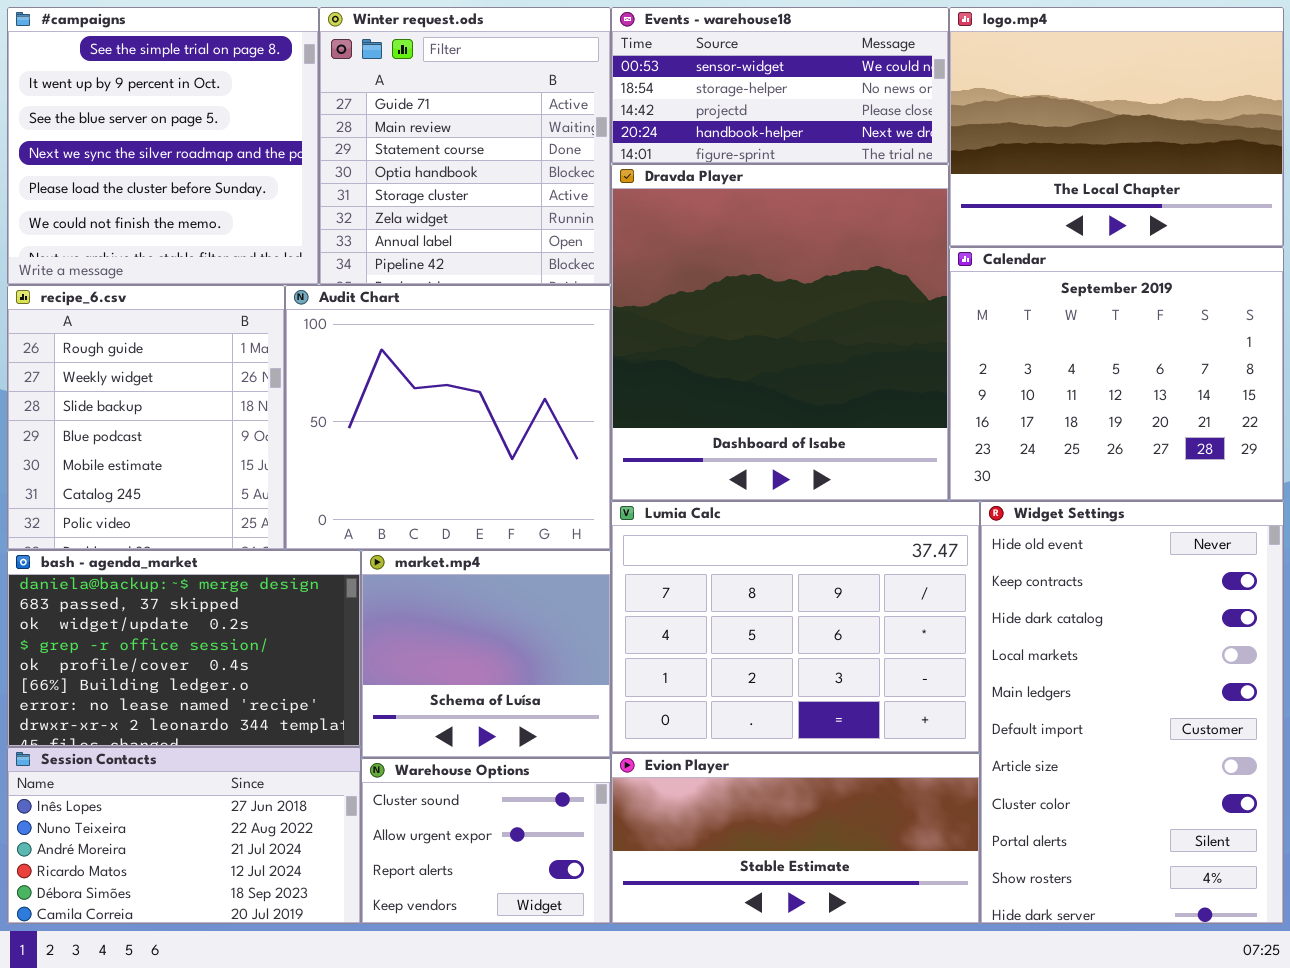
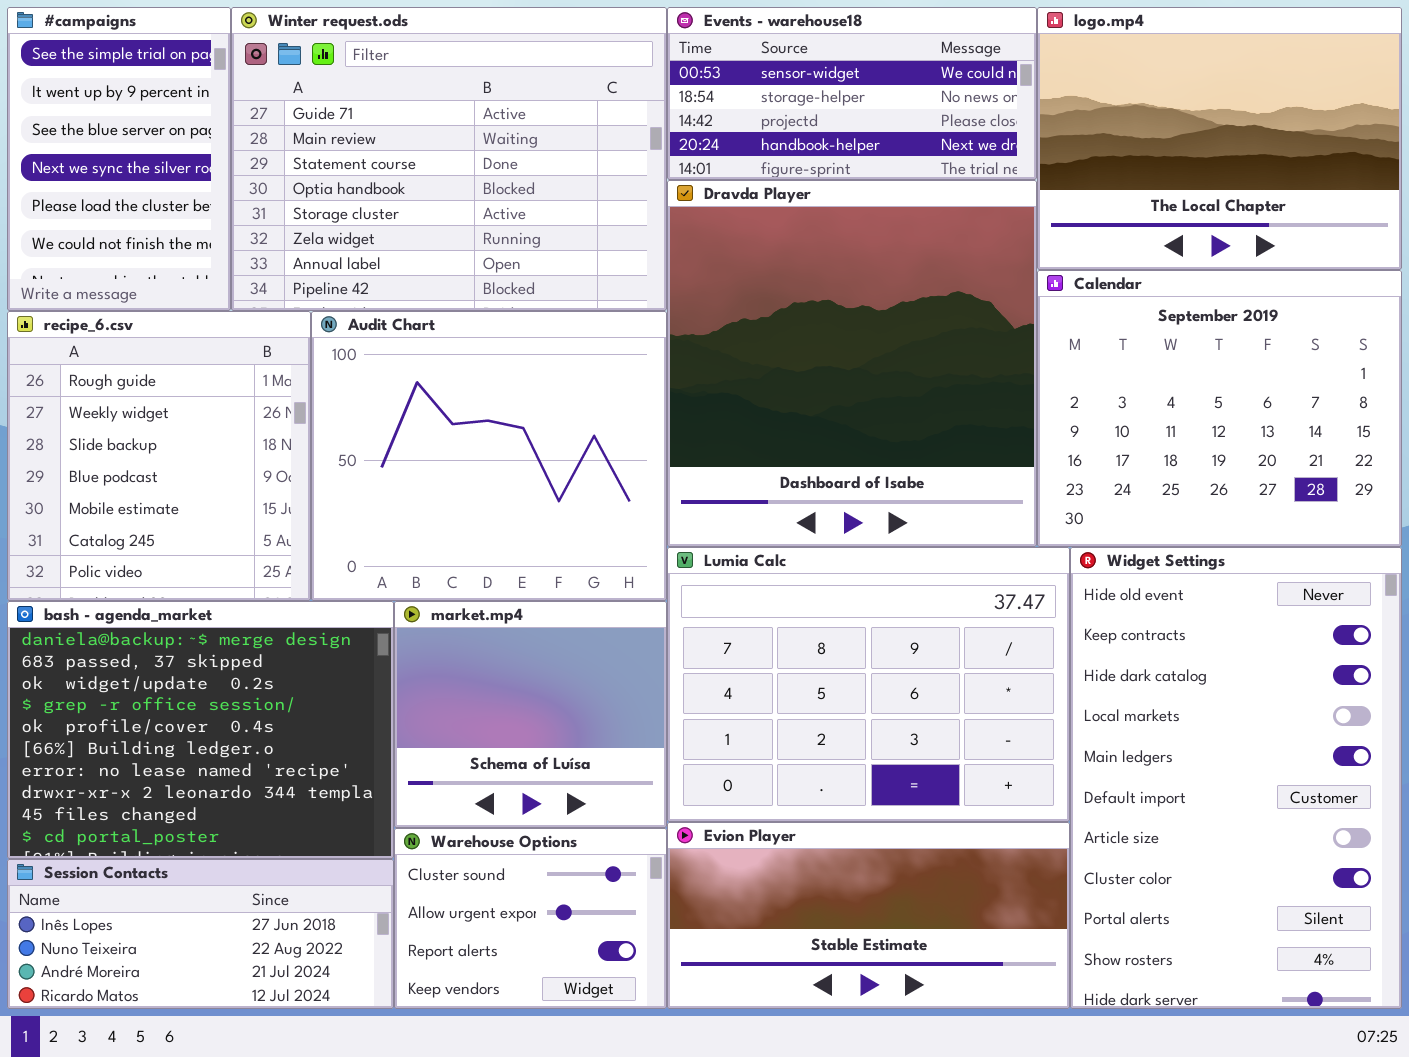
#campaigns: [7,7,319,285] -> [7,7,231,311], resized
Winter request.ods: [319,7,611,285] -> [231,7,667,311], resized
bash - agenda_market: [7,550,361,747] -> [7,601,394,859], resized
Session Contacts: [7,747,361,924] -> [7,859,394,1009], resized

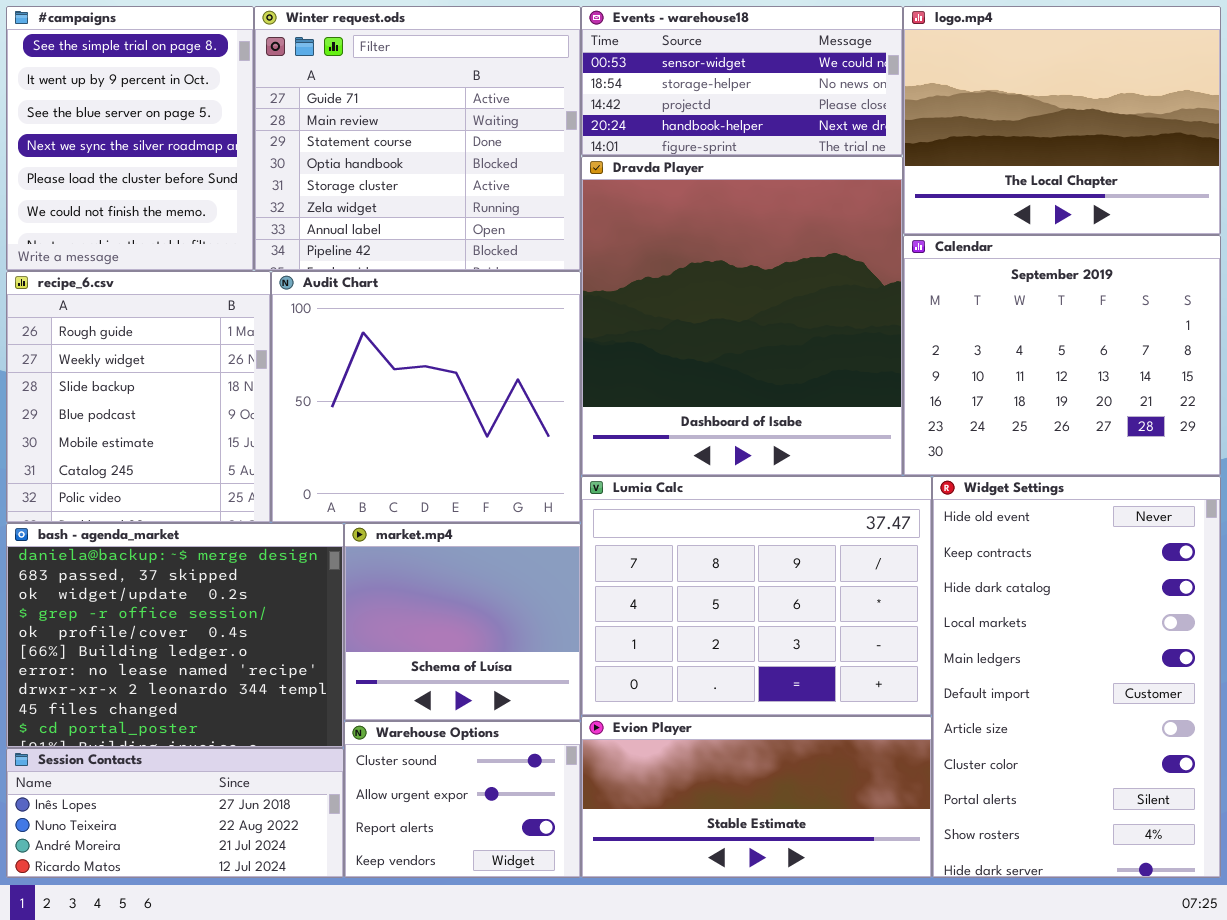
#campaigns: [7,7,231,311] -> [6,6,254,271], resized
Winter request.ods: [231,7,667,311] -> [254,6,581,271], resized

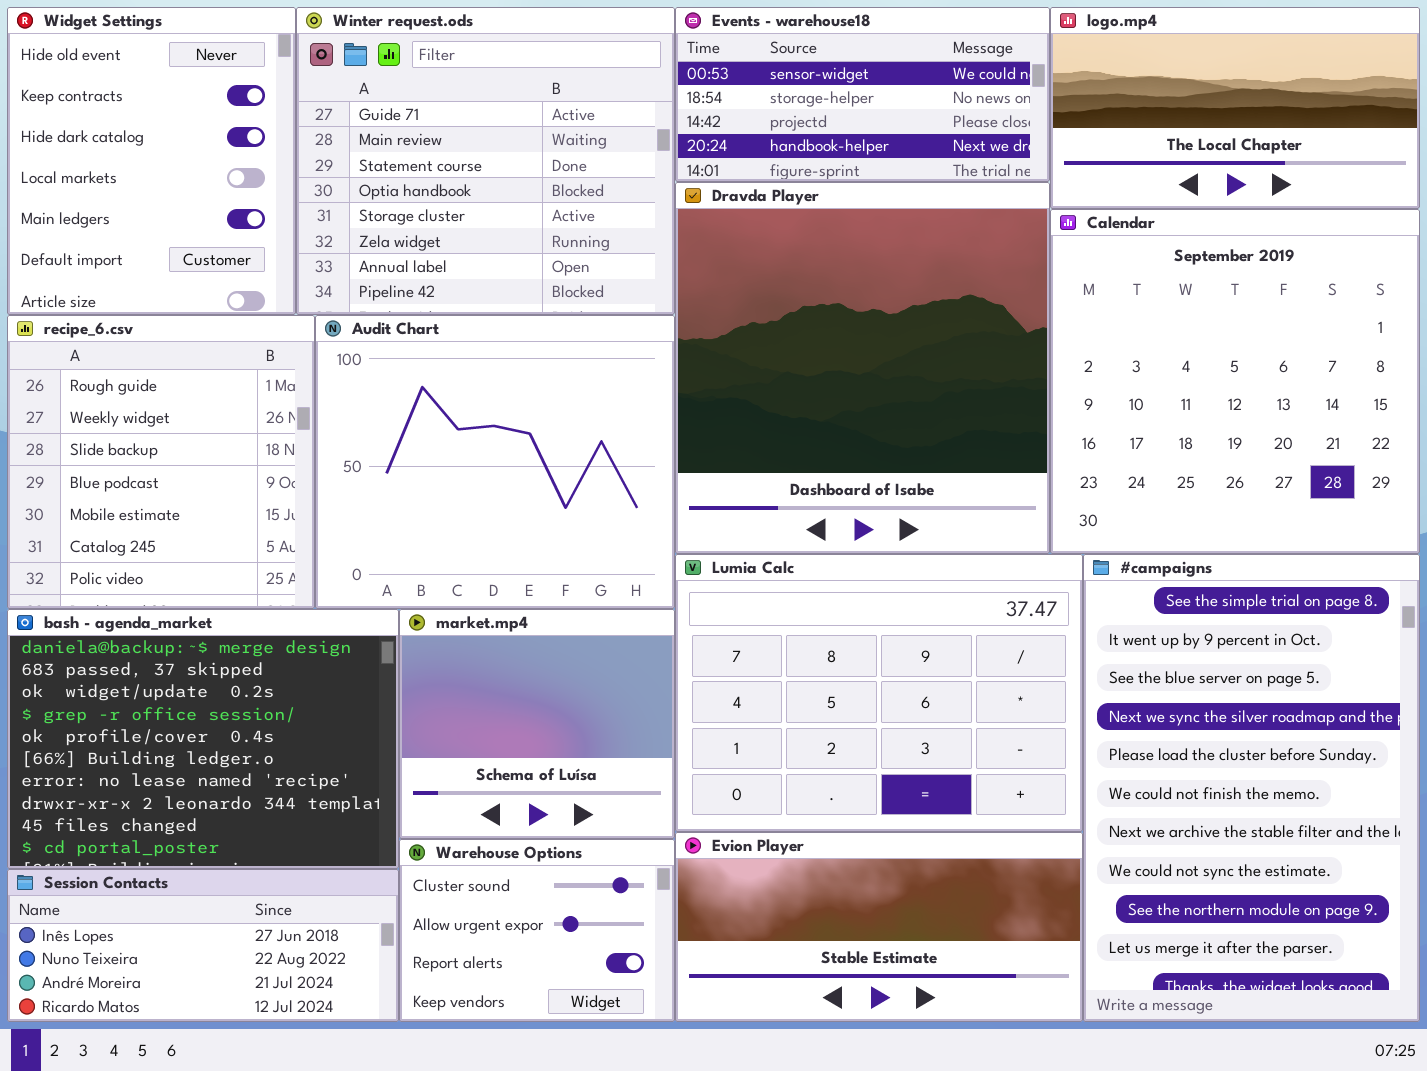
#campaigns: [6,6,254,271] -> [1083,554,1420,1022], moved, resized
logo.mp4: [903,6,1221,235] -> [1050,7,1420,209], resized
Calendar: [903,235,1221,476] -> [1050,209,1420,554], resized
Widget Settings: [932,476,1221,878] -> [7,7,296,315], moved, resized

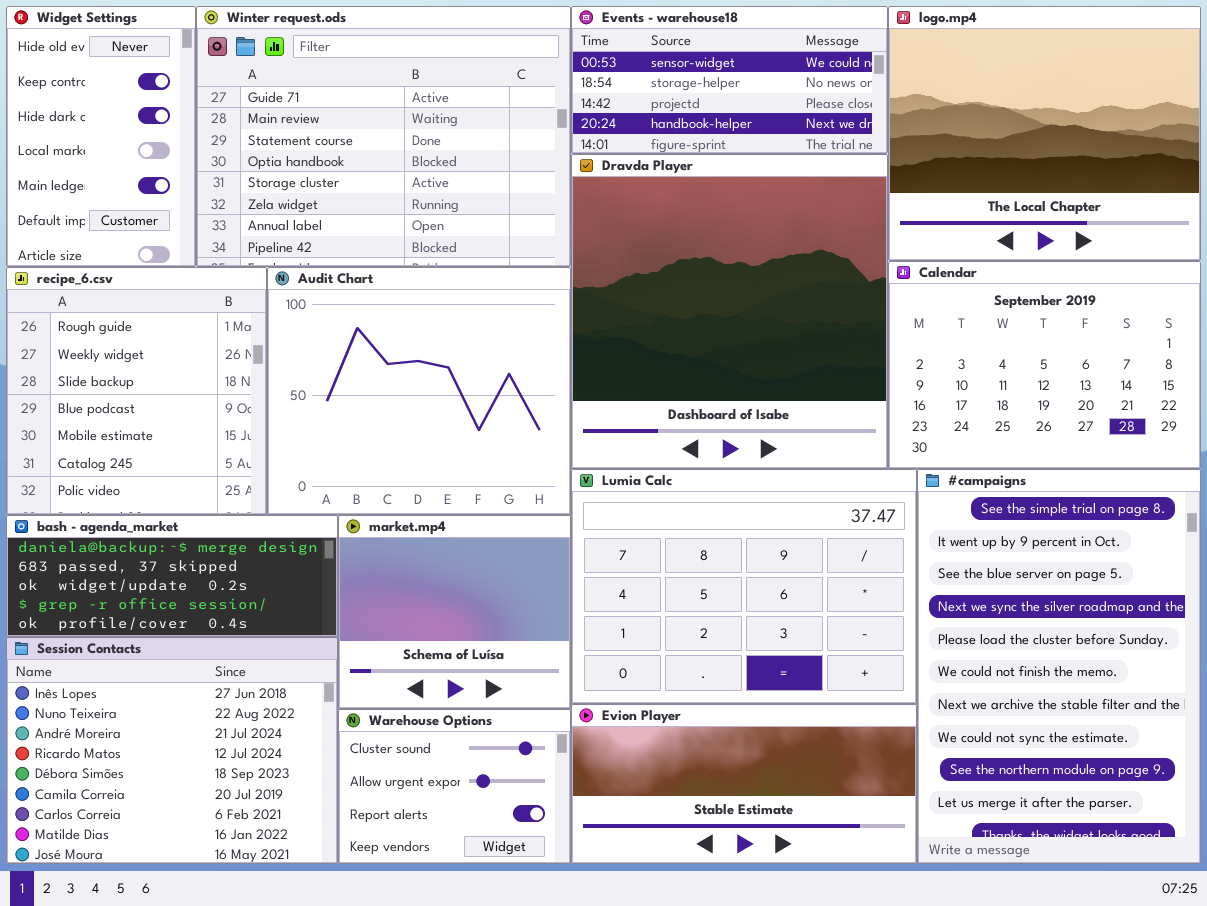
Widget Settings: [7,7,296,315] -> [6,6,196,267], resized
Winter request.ods: [296,7,675,315] -> [196,6,571,267], resized
logo.mp4: [1050,7,1420,209] -> [888,6,1201,261], resized
Calendar: [1050,209,1420,554] -> [888,261,1201,469], resized
bash - agenda_market: [7,609,399,869] -> [6,515,338,637], resized
Session Contacts: [7,869,399,1022] -> [6,637,338,864], resized

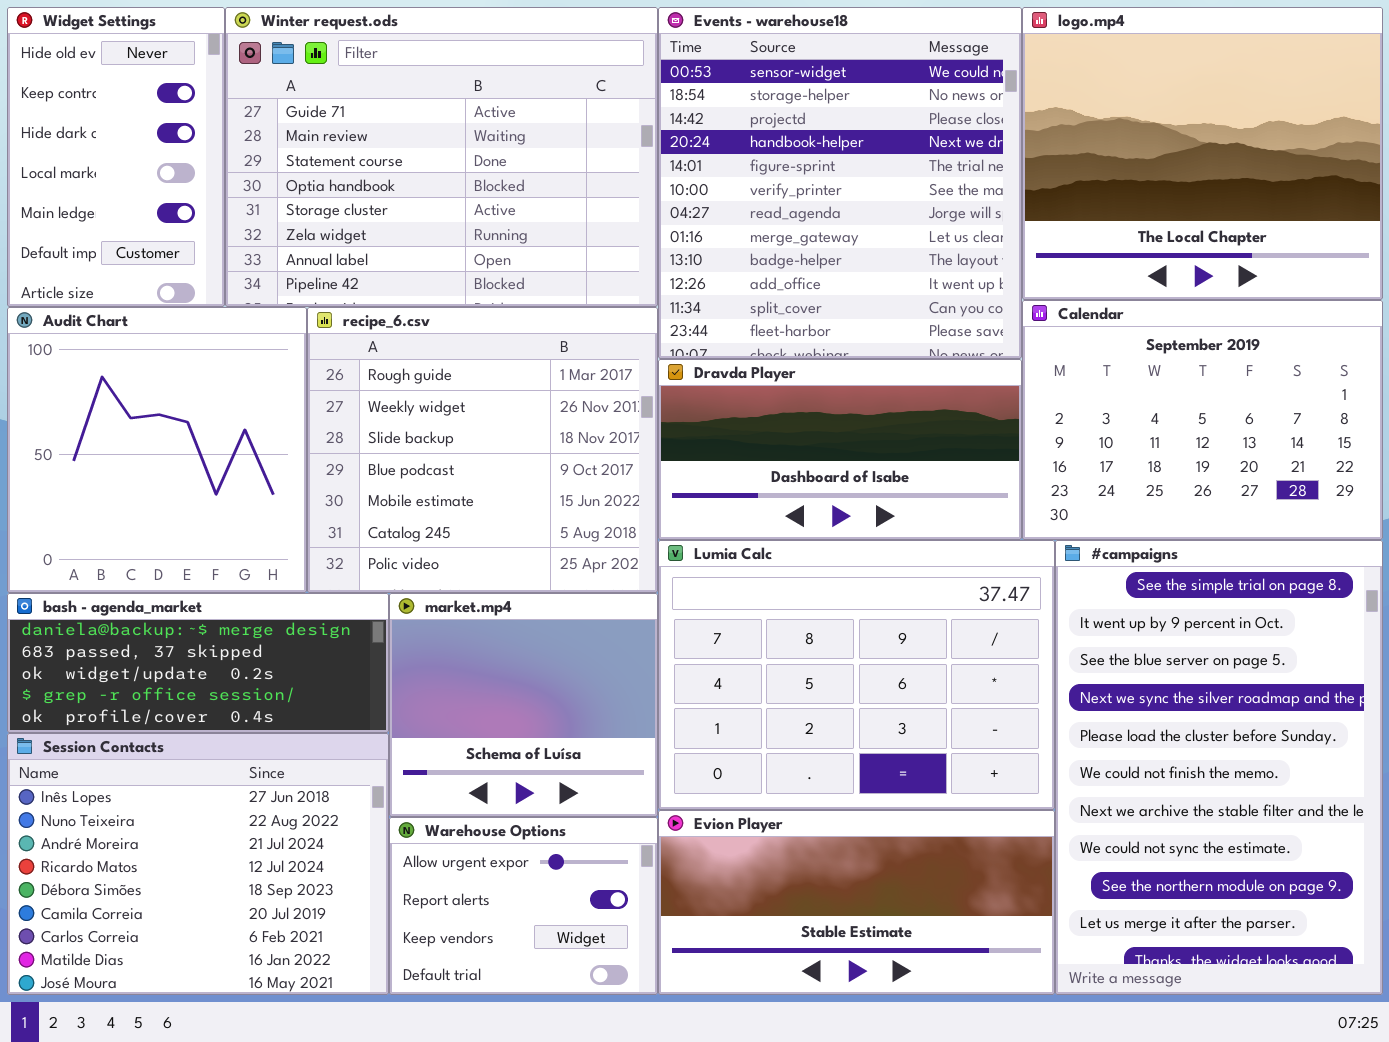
Events - warehouse18: [571,6,888,154] -> [658,7,1022,359], resized
Dravda Player: [571,154,888,469] -> [658,359,1022,540], resized
recipe_6.csv: [6,267,267,515] -> [307,307,658,593], moved, resized
Audit Chart: [267,267,571,515] -> [7,307,307,593], moved, resized
Warehouse Options: [338,709,571,864] -> [389,817,658,995], scrolled down 1 row

